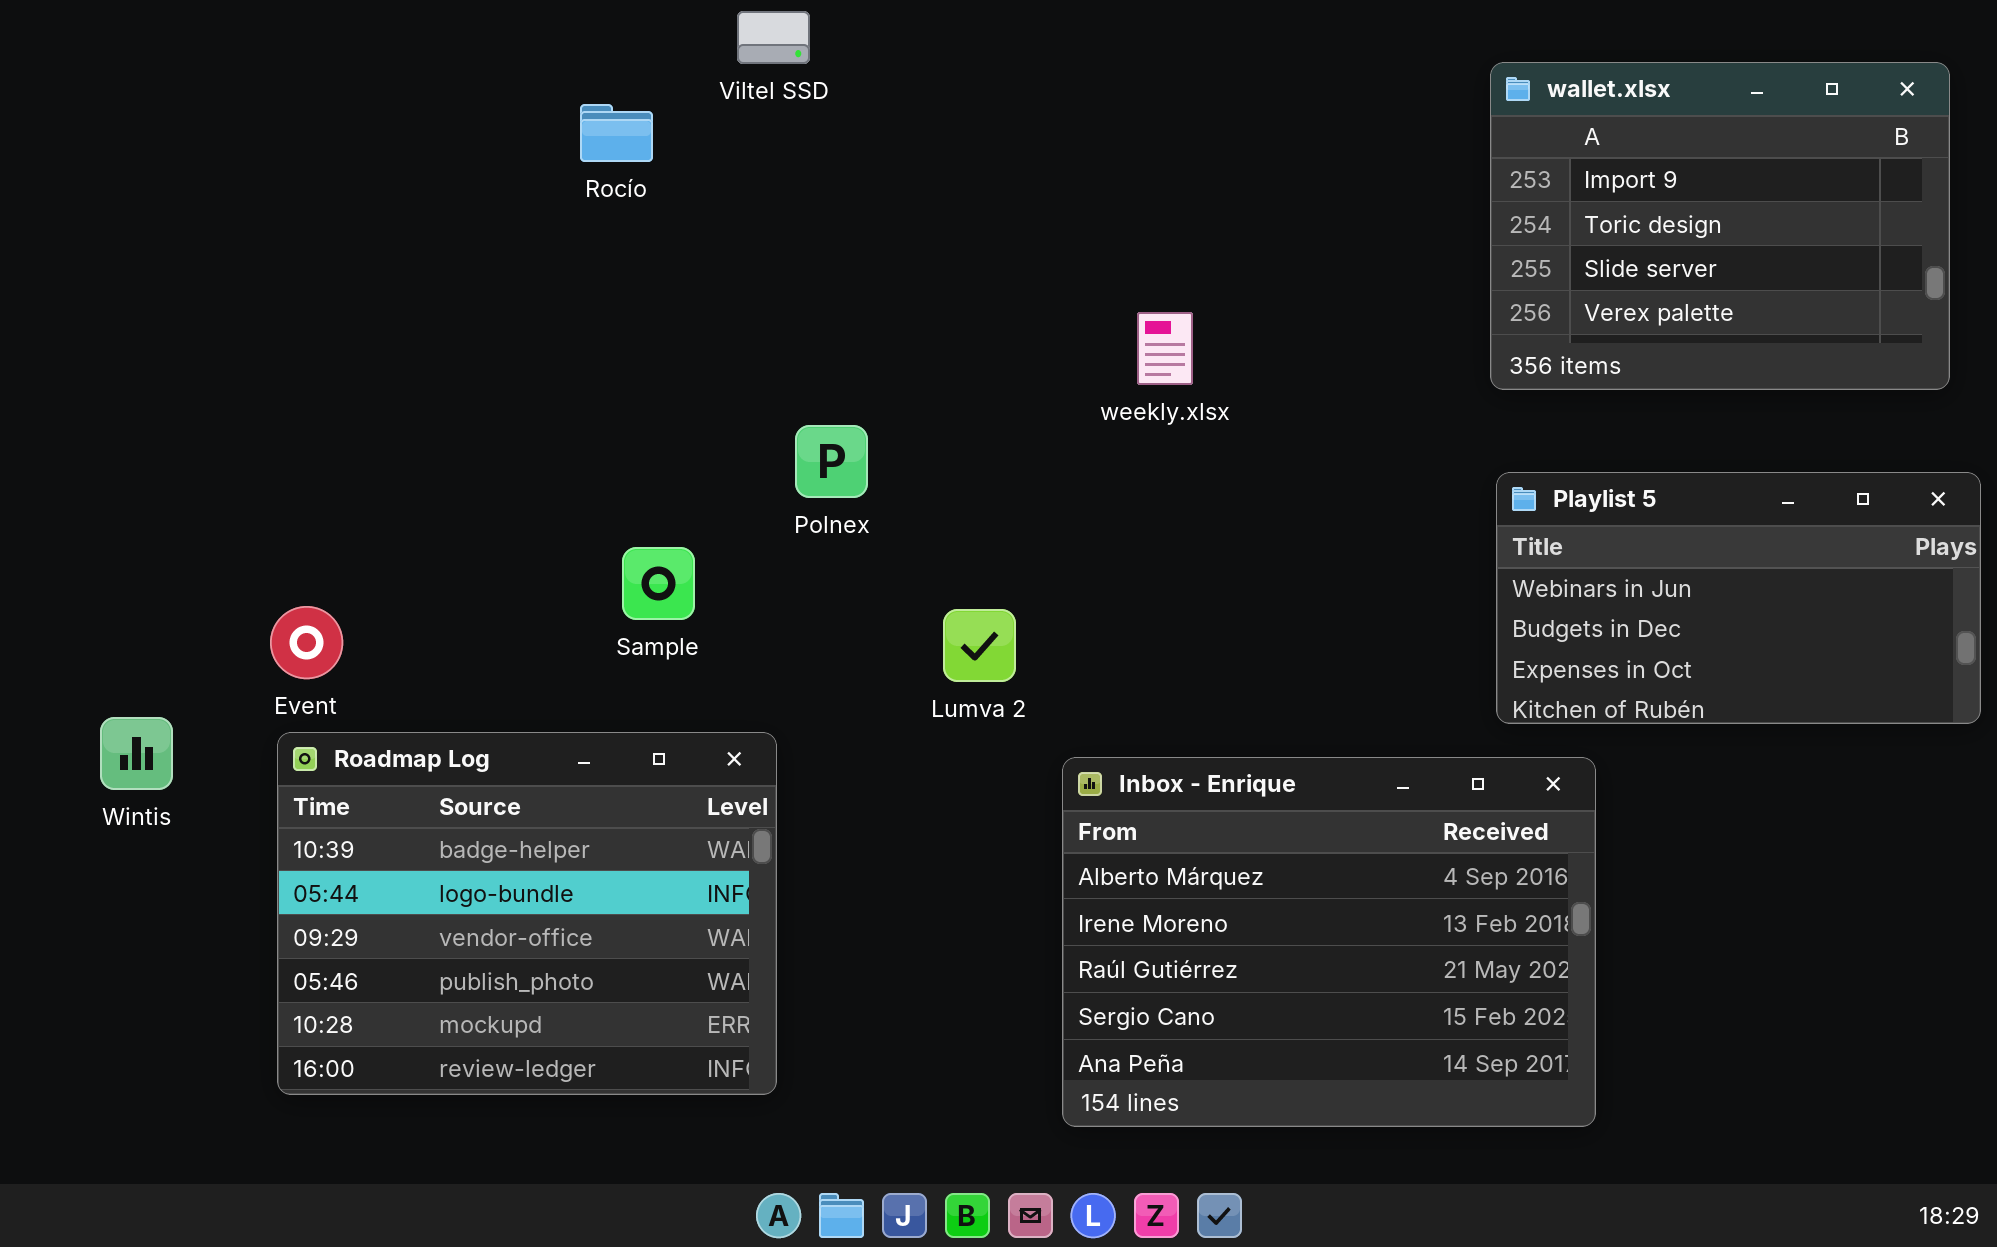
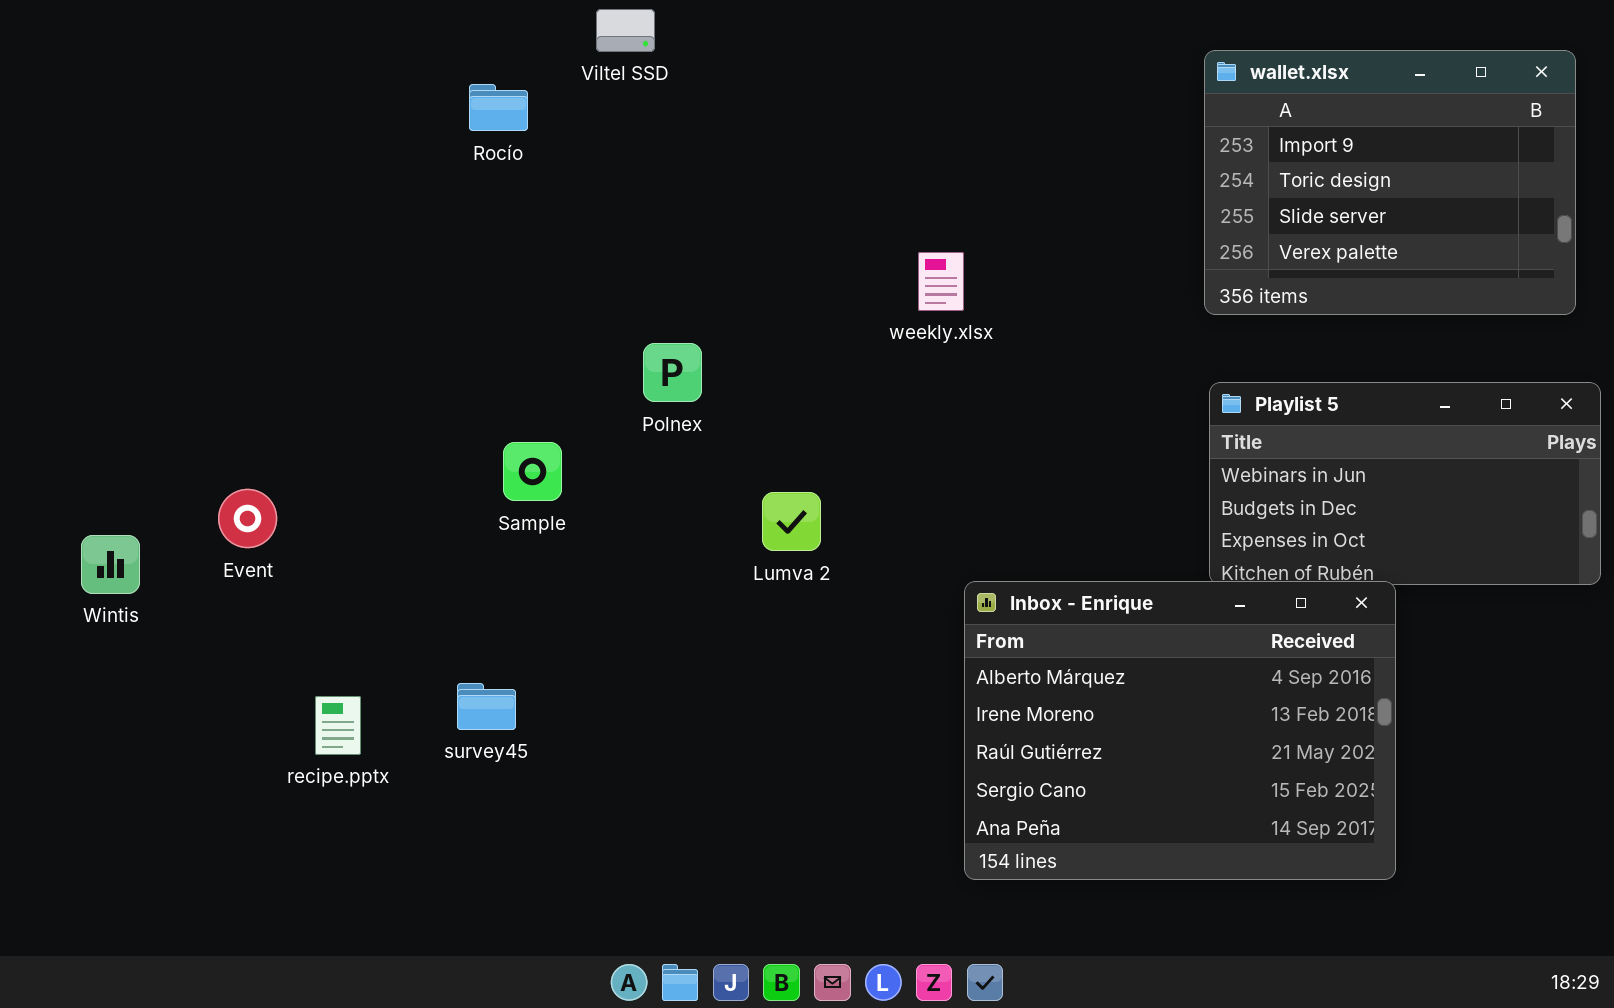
Wintis: [100,717,173,790] -> [81,535,140,594], moved
Roadmap Log: [277,732,777,1095] -> none, closed
Inbox - Enrique: [1062,757,1596,1127] -> [964,581,1396,880], moved

